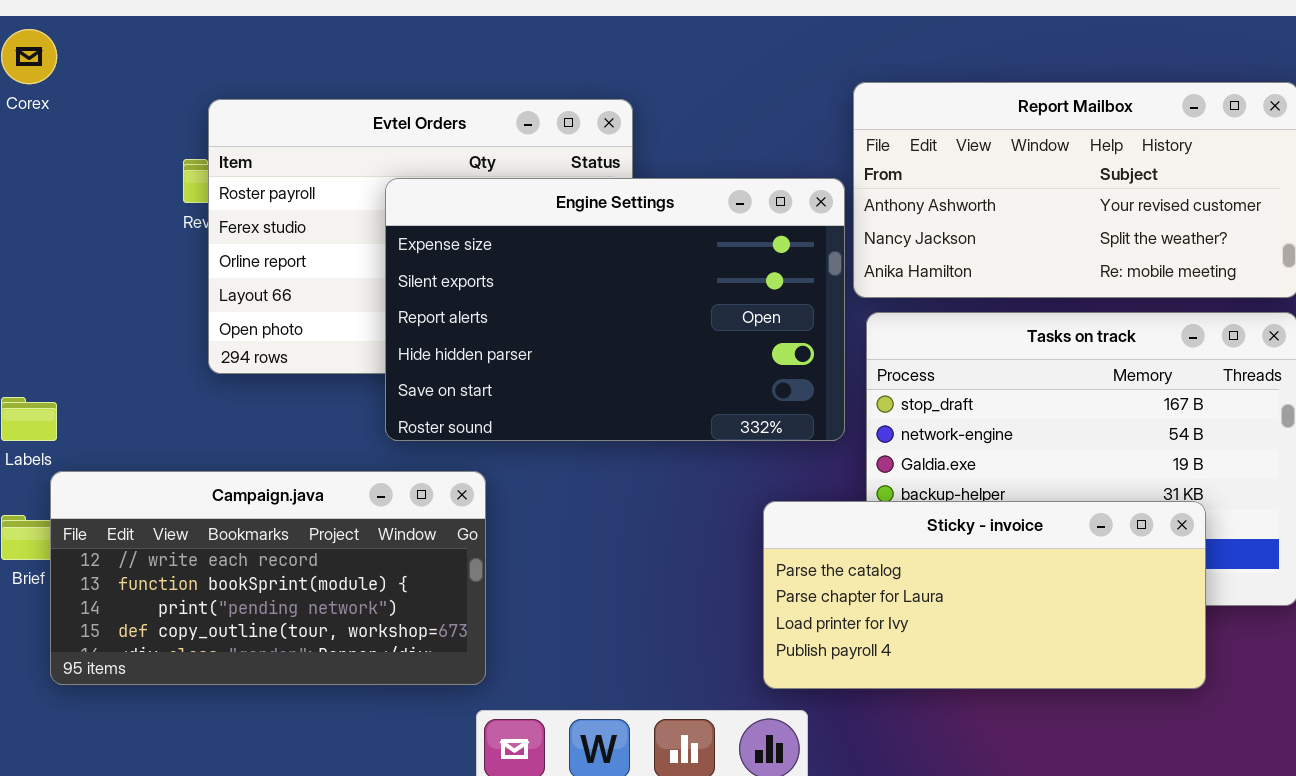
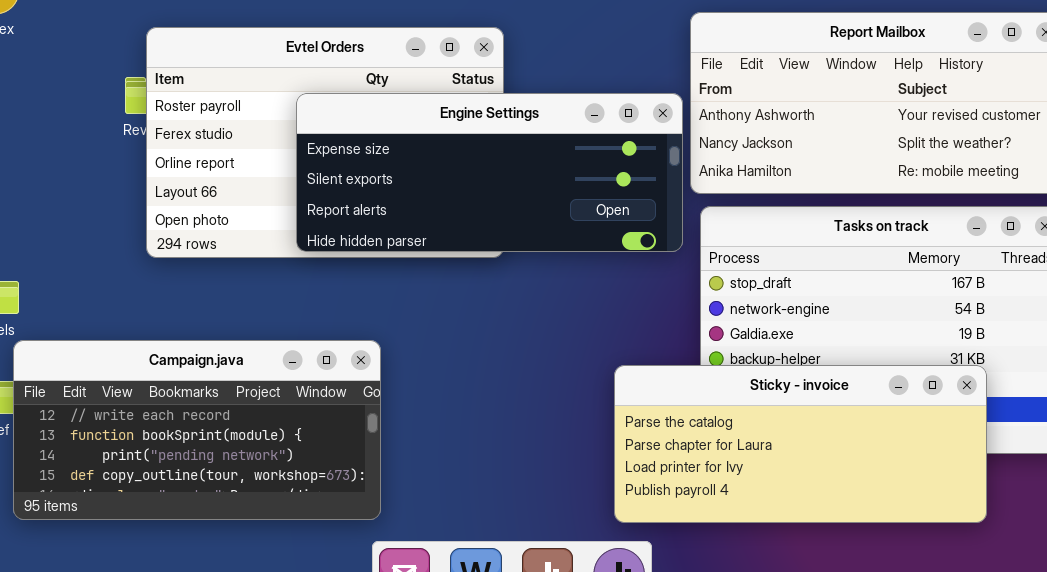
Engine Settings: [385,178,845,441] -> [296,93,683,252], resized

